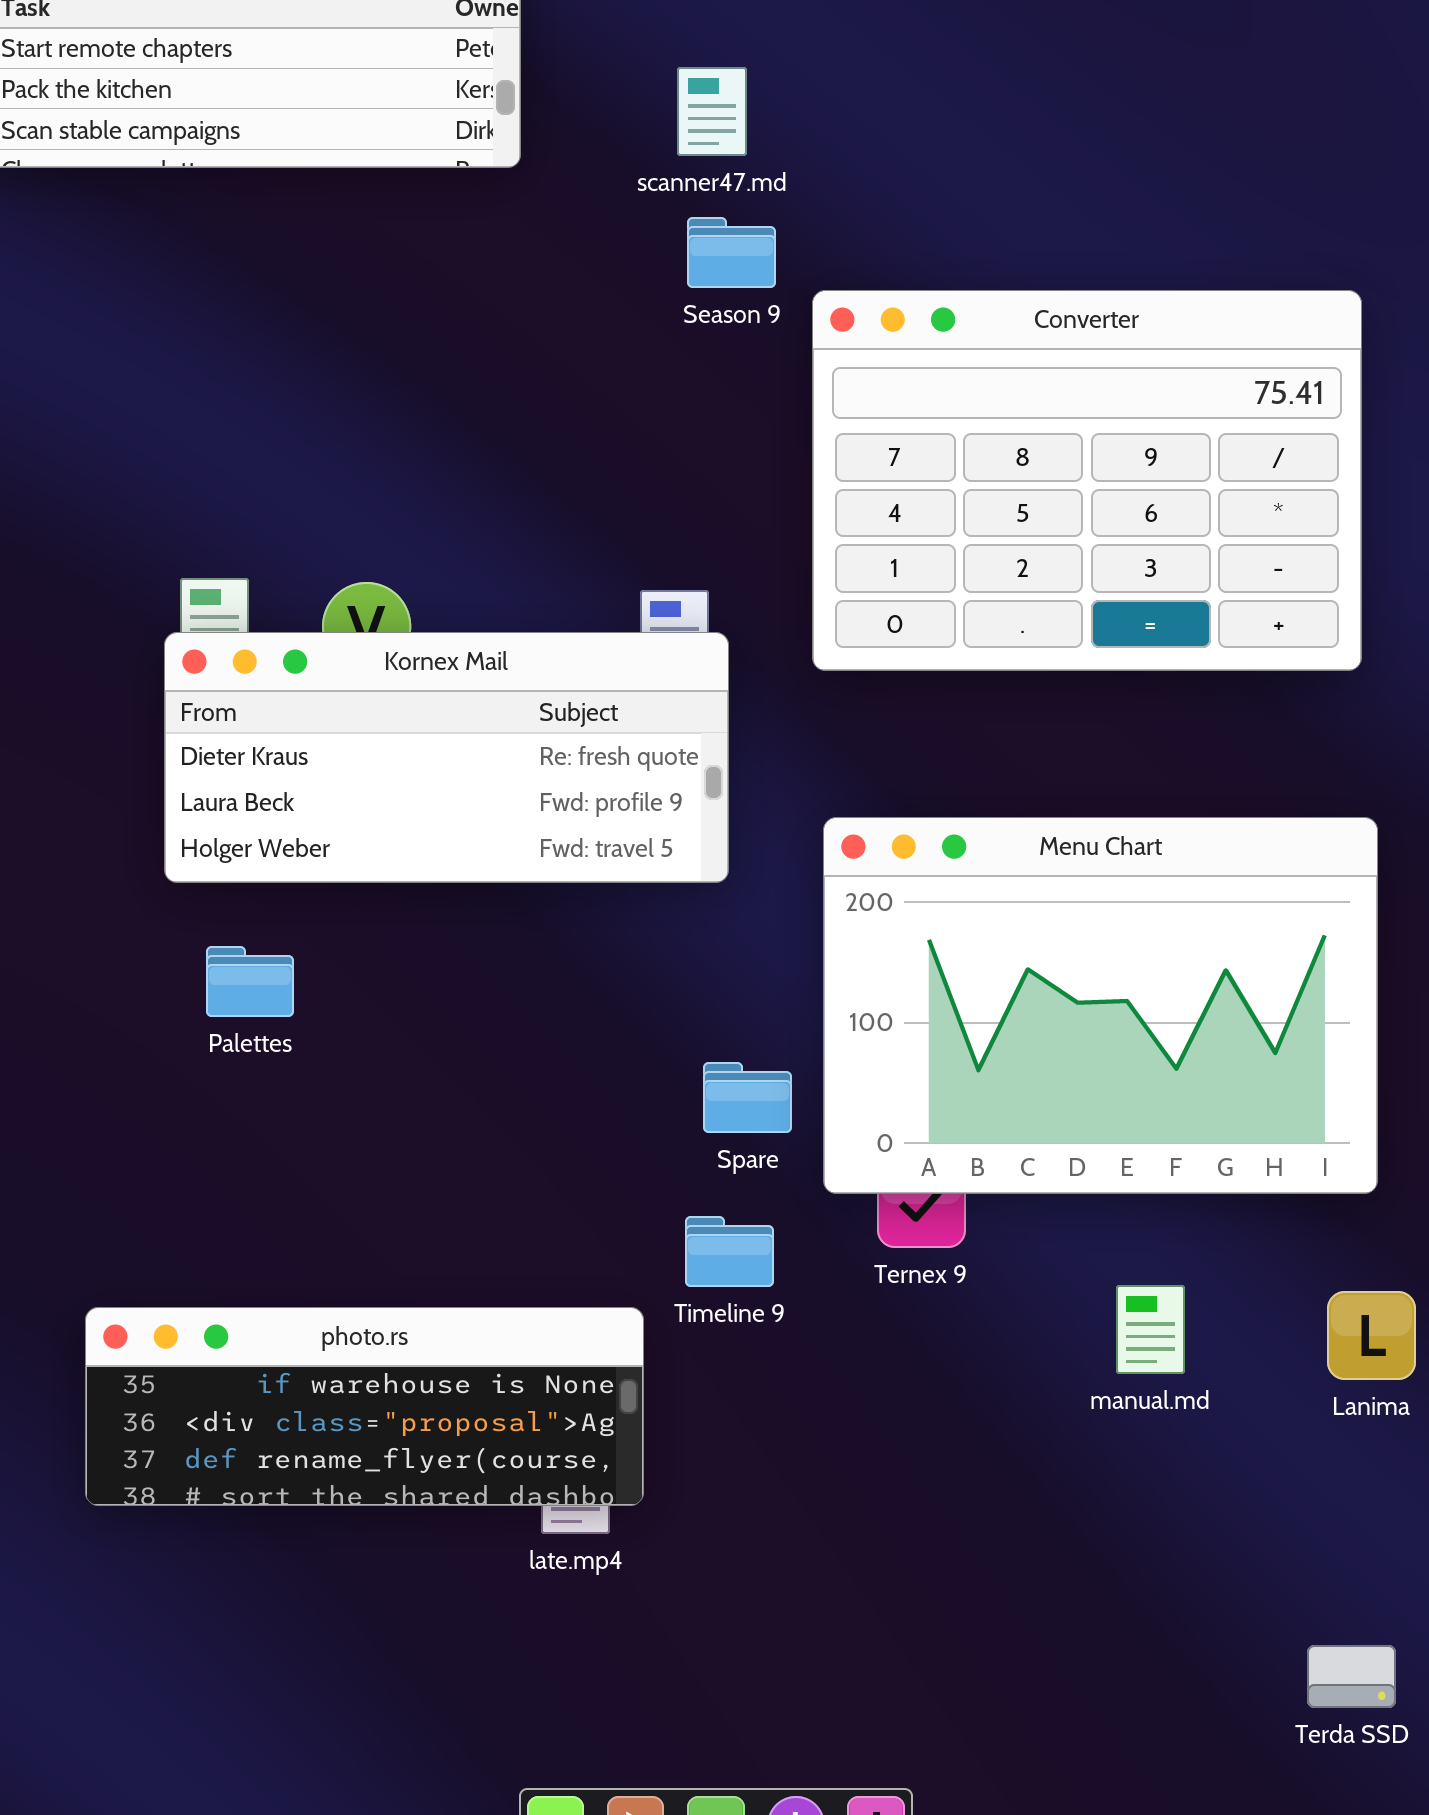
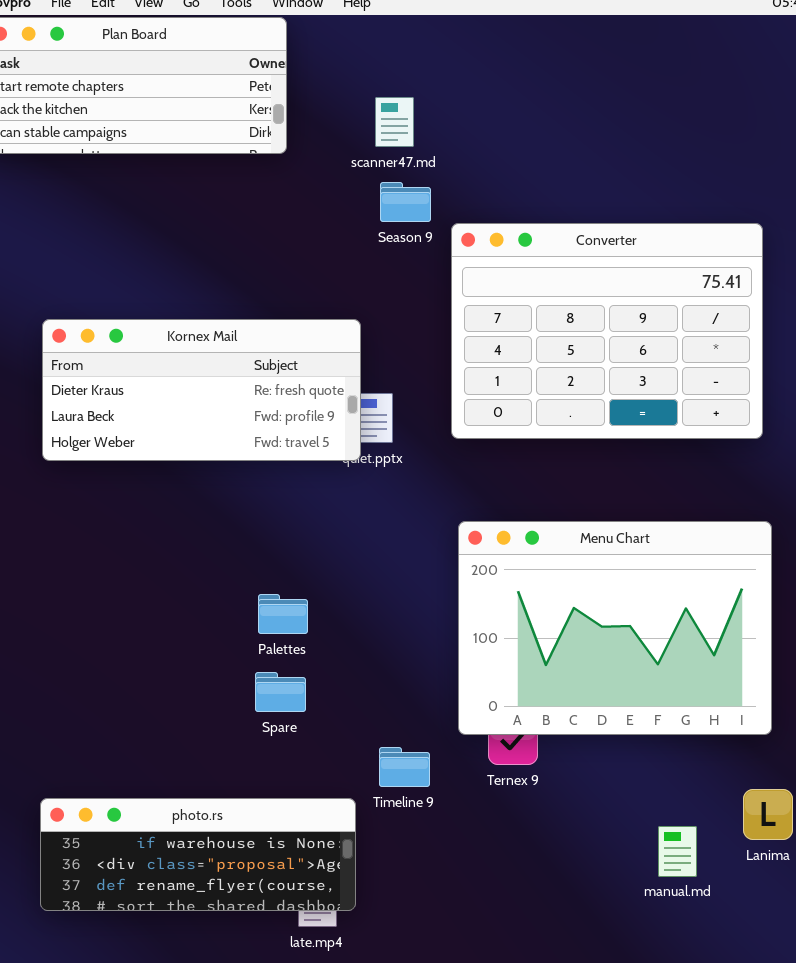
Kornex Mail: [164,632,729,883] -> [42,319,361,461], moved
Palettes: [206,946,294,1017] -> [258,594,308,634], moved
Spare: [703,1062,792,1133] -> [255,672,306,712], moved
manual.md: [1116,1285,1185,1374] -> [658,826,697,877], moved

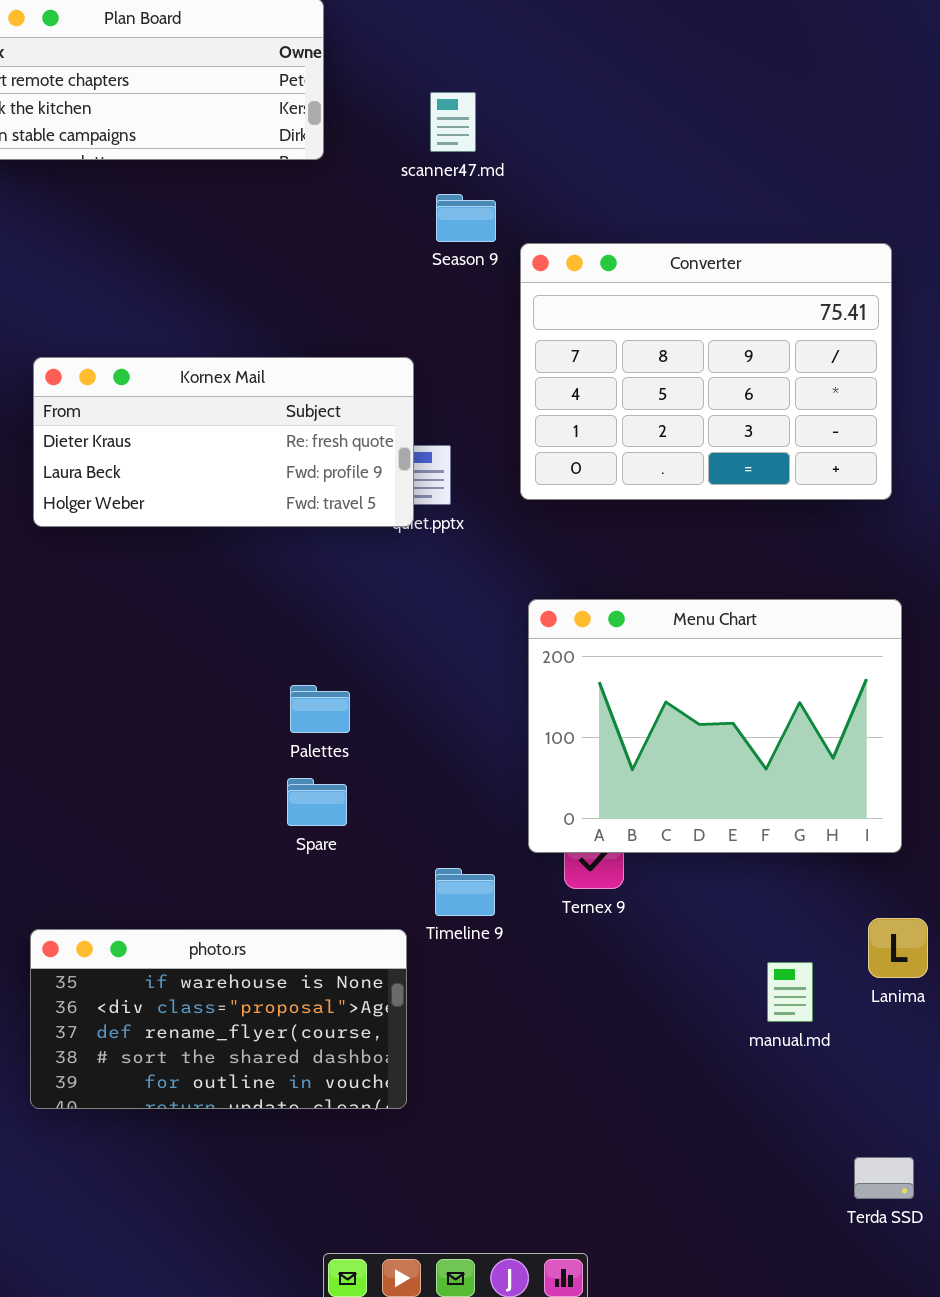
photo.rs: [40,798,356,911] -> [30,929,407,1109], resized

